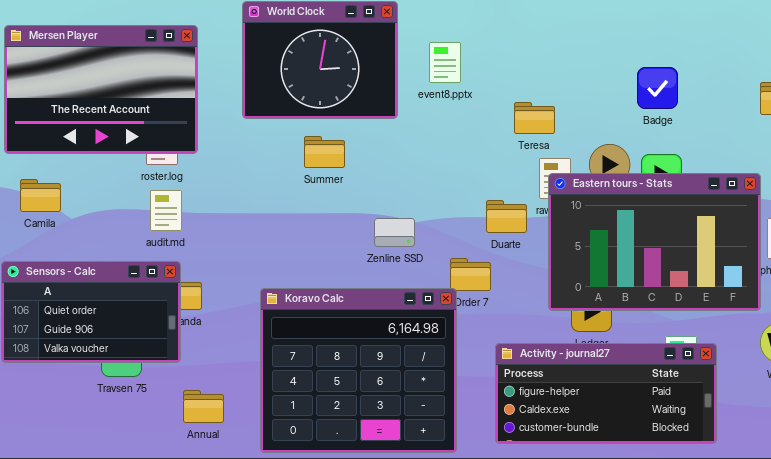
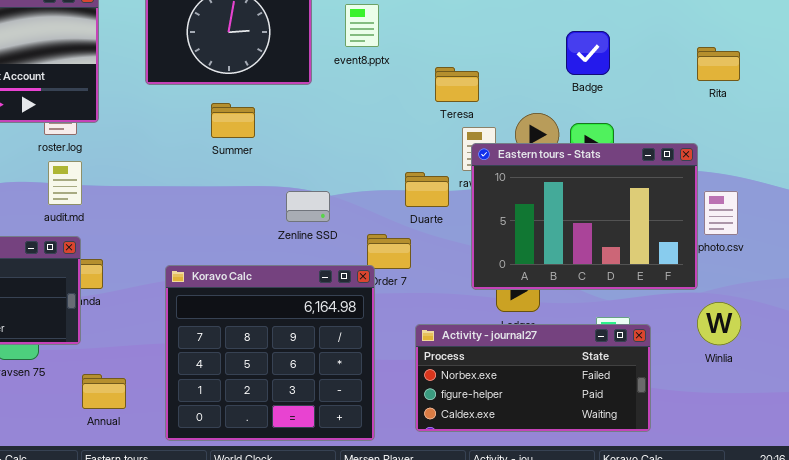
Activity - journal27: [495,343,717,444] -> [415,324,651,432], scrolled up 1 row

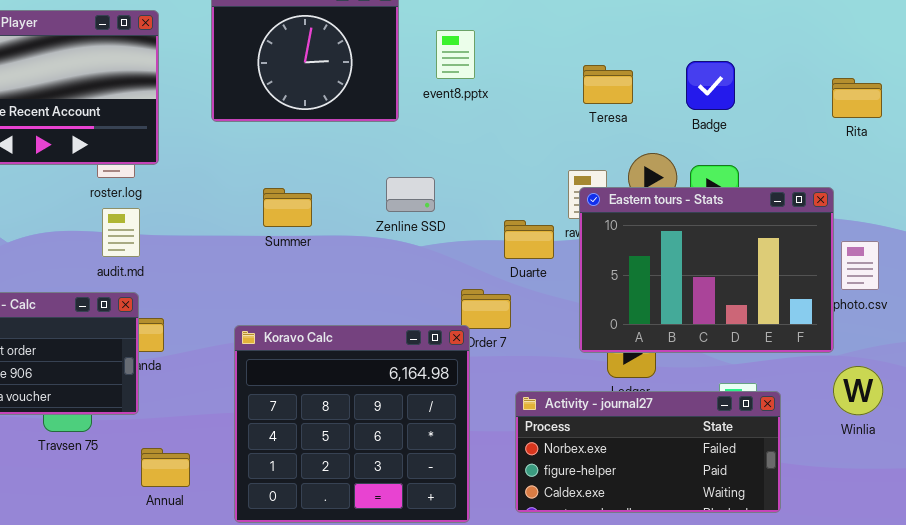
Teresa: [435,67,479,102] -> [583,65,633,104], moved
Summer: [211,103,255,138] -> [263,188,312,227], moved
Zenline SSD: [286,191,330,222] -> [386,177,435,212], moved

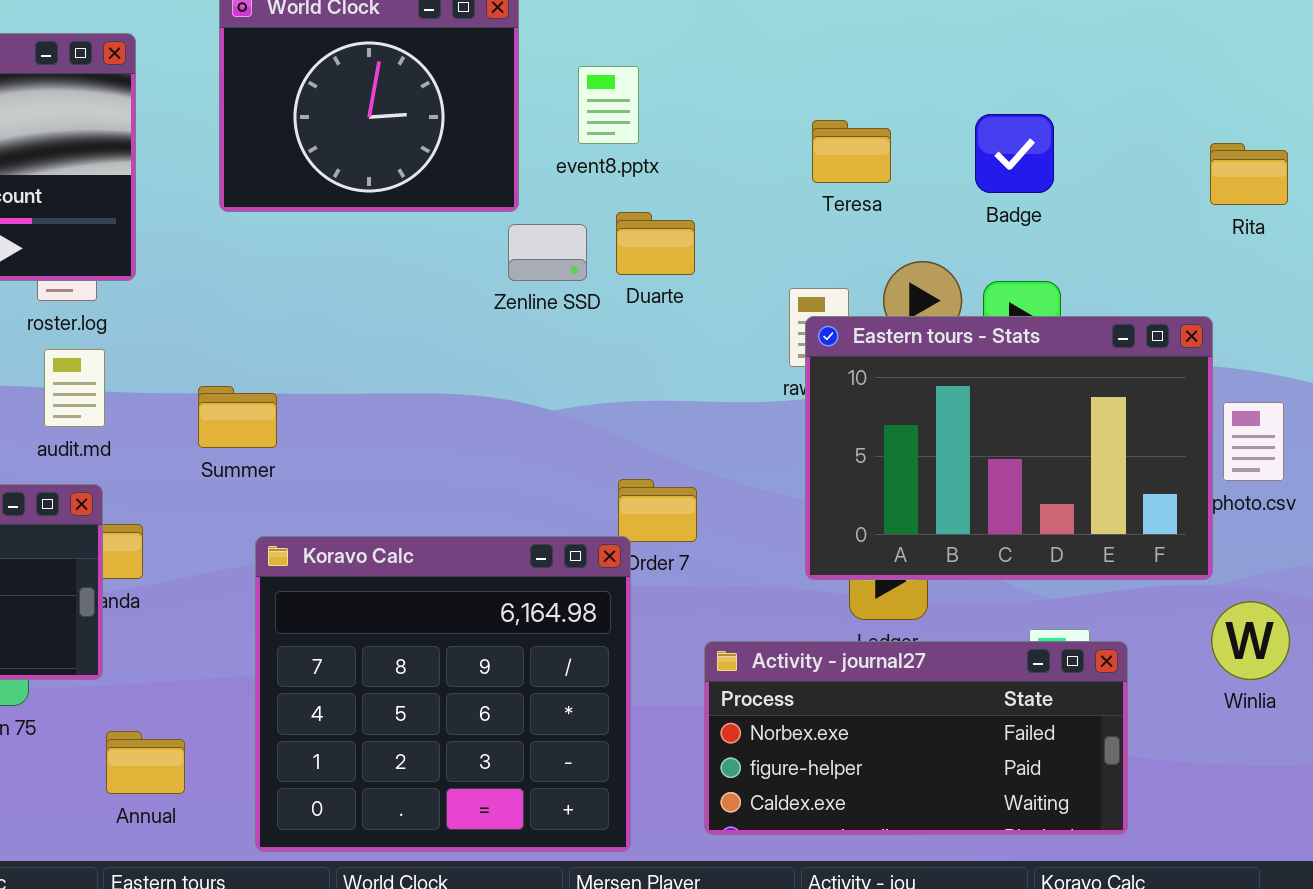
Zenline SSD: [386,177,435,212] -> [508,224,587,281], moved
Summer: [263,188,312,227] -> [198,386,277,448], moved
Duarte: [504,220,554,259] -> [616,212,695,275], moved

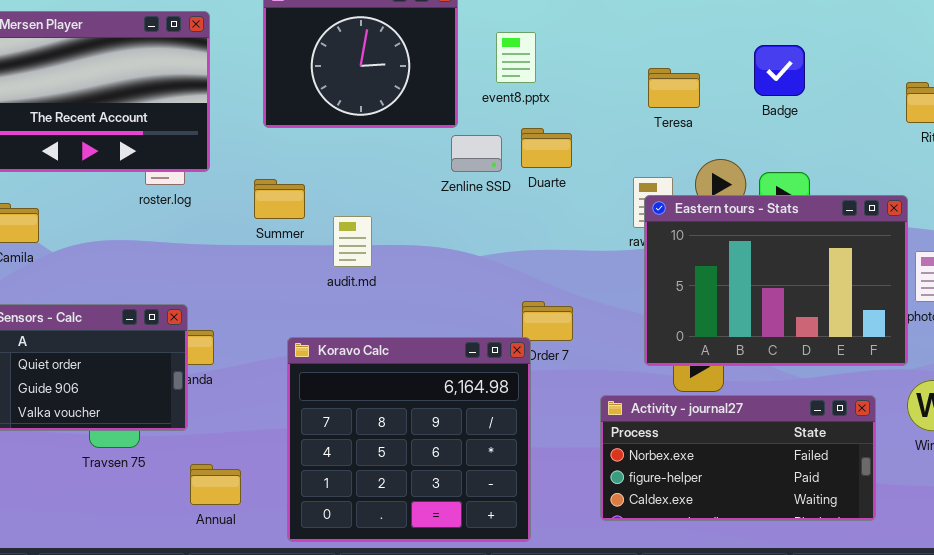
Badge: [975,114,1054,193] -> [754,45,805,96], moved
audit.md: [44,349,105,427] -> [333,216,372,267], moved
Summer: [198,386,277,448] -> [254,179,305,219], moved
Activity - journal27: [704,641,1128,835] -> [600,395,876,521], moved

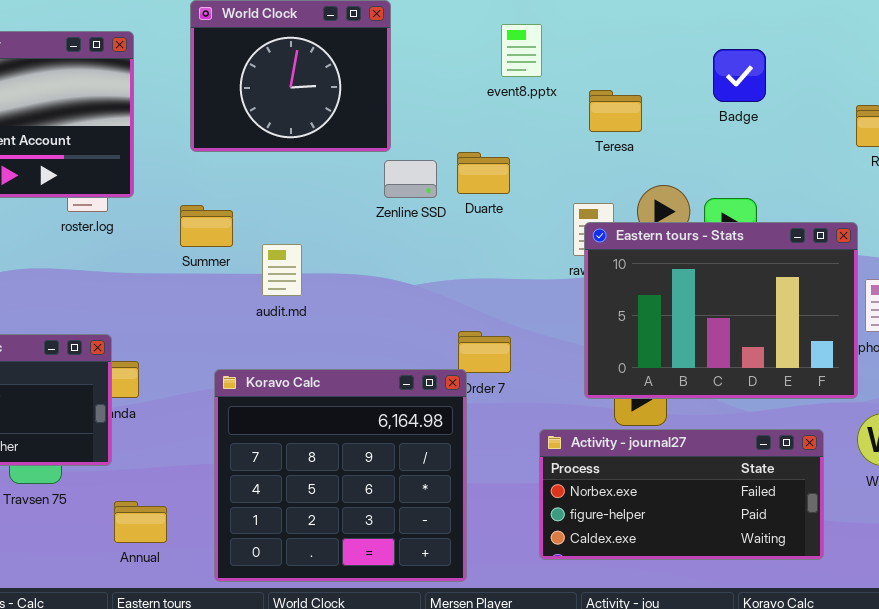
event8.pptx: [496,32,536,83] -> [501,24,542,77], moved
Badge: [754,45,805,96] -> [713,49,766,102], moved

